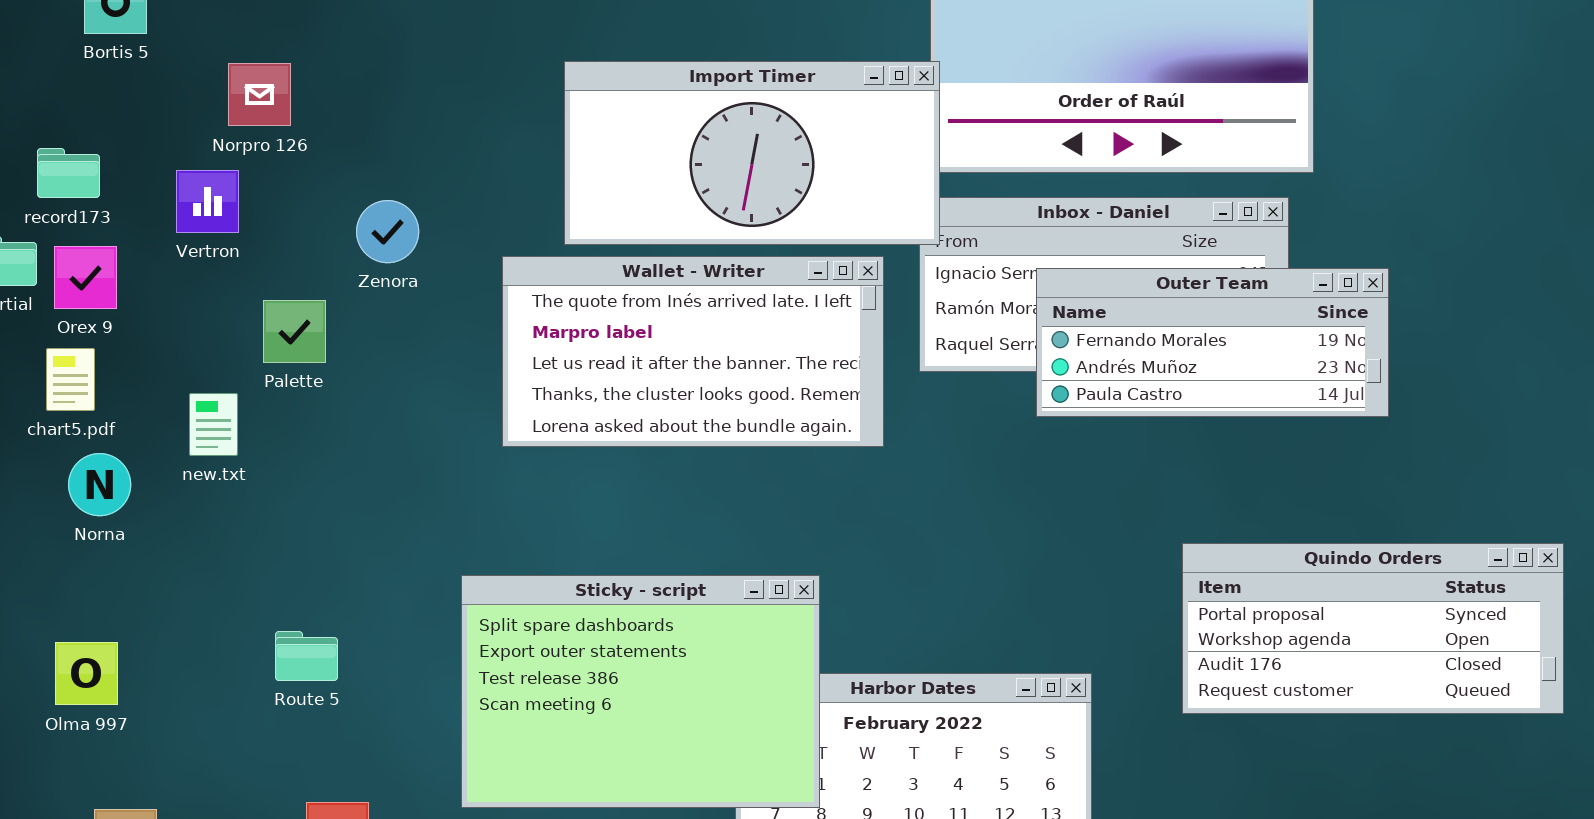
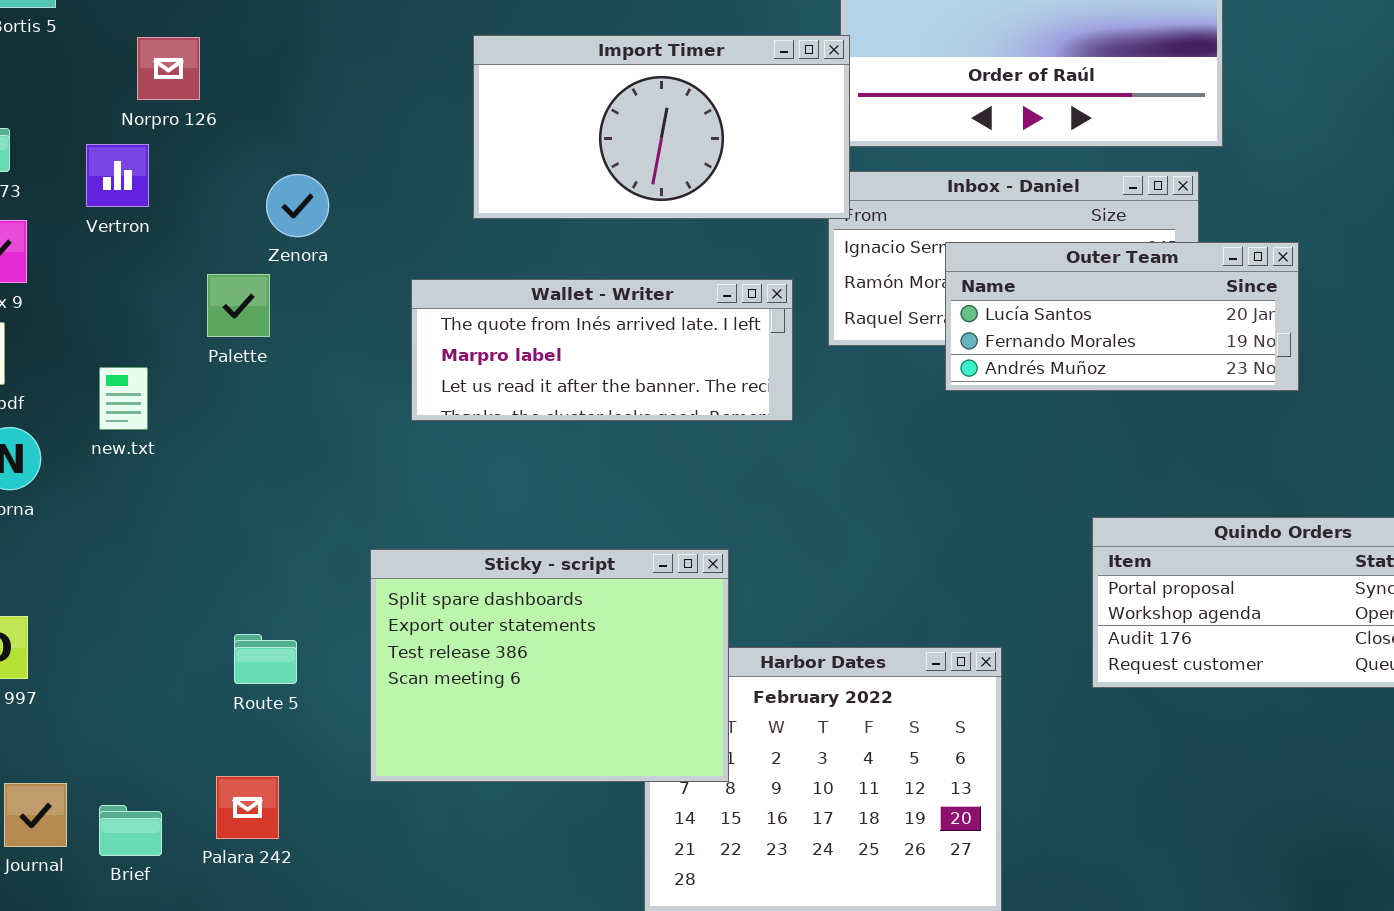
Wallet - Writer: [502,256,884,447] -> [411,279,793,421], resized
Outer Team: [1036,268,1389,417] -> [945,242,1299,391], scrolled up 1 row
Palette: [263,300,326,363] -> [207,274,270,337], moved
Route 5: [275,631,338,681] -> [234,634,297,684], moved

